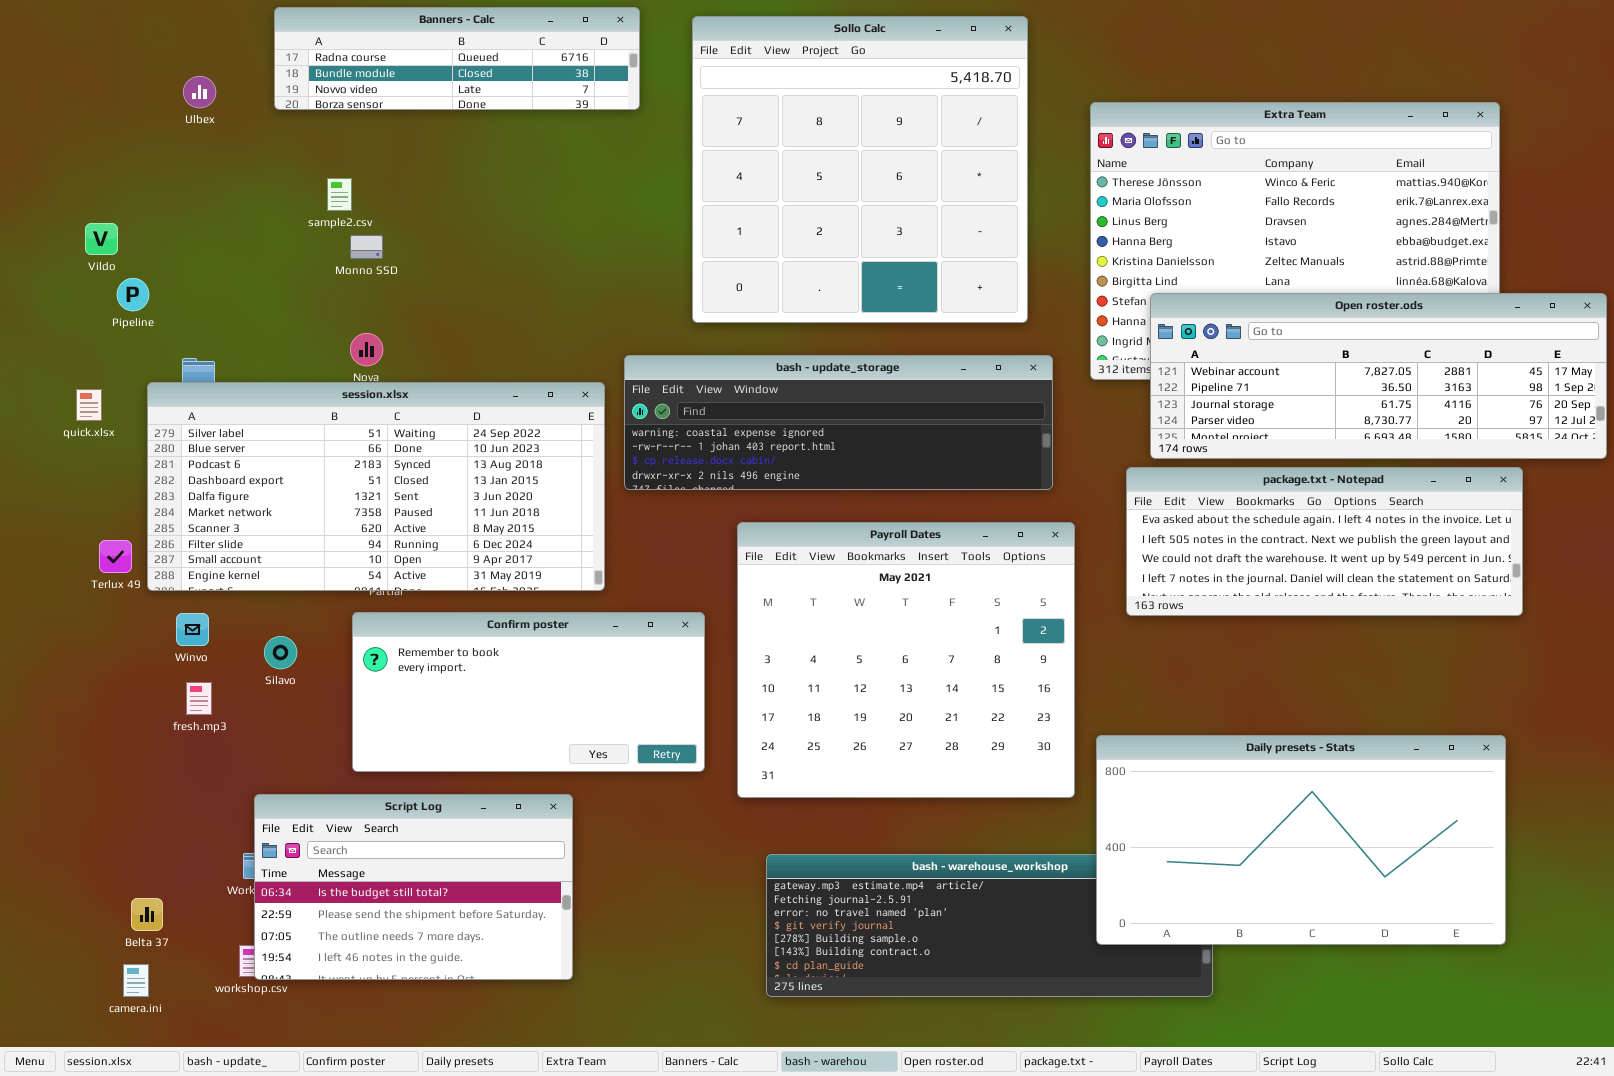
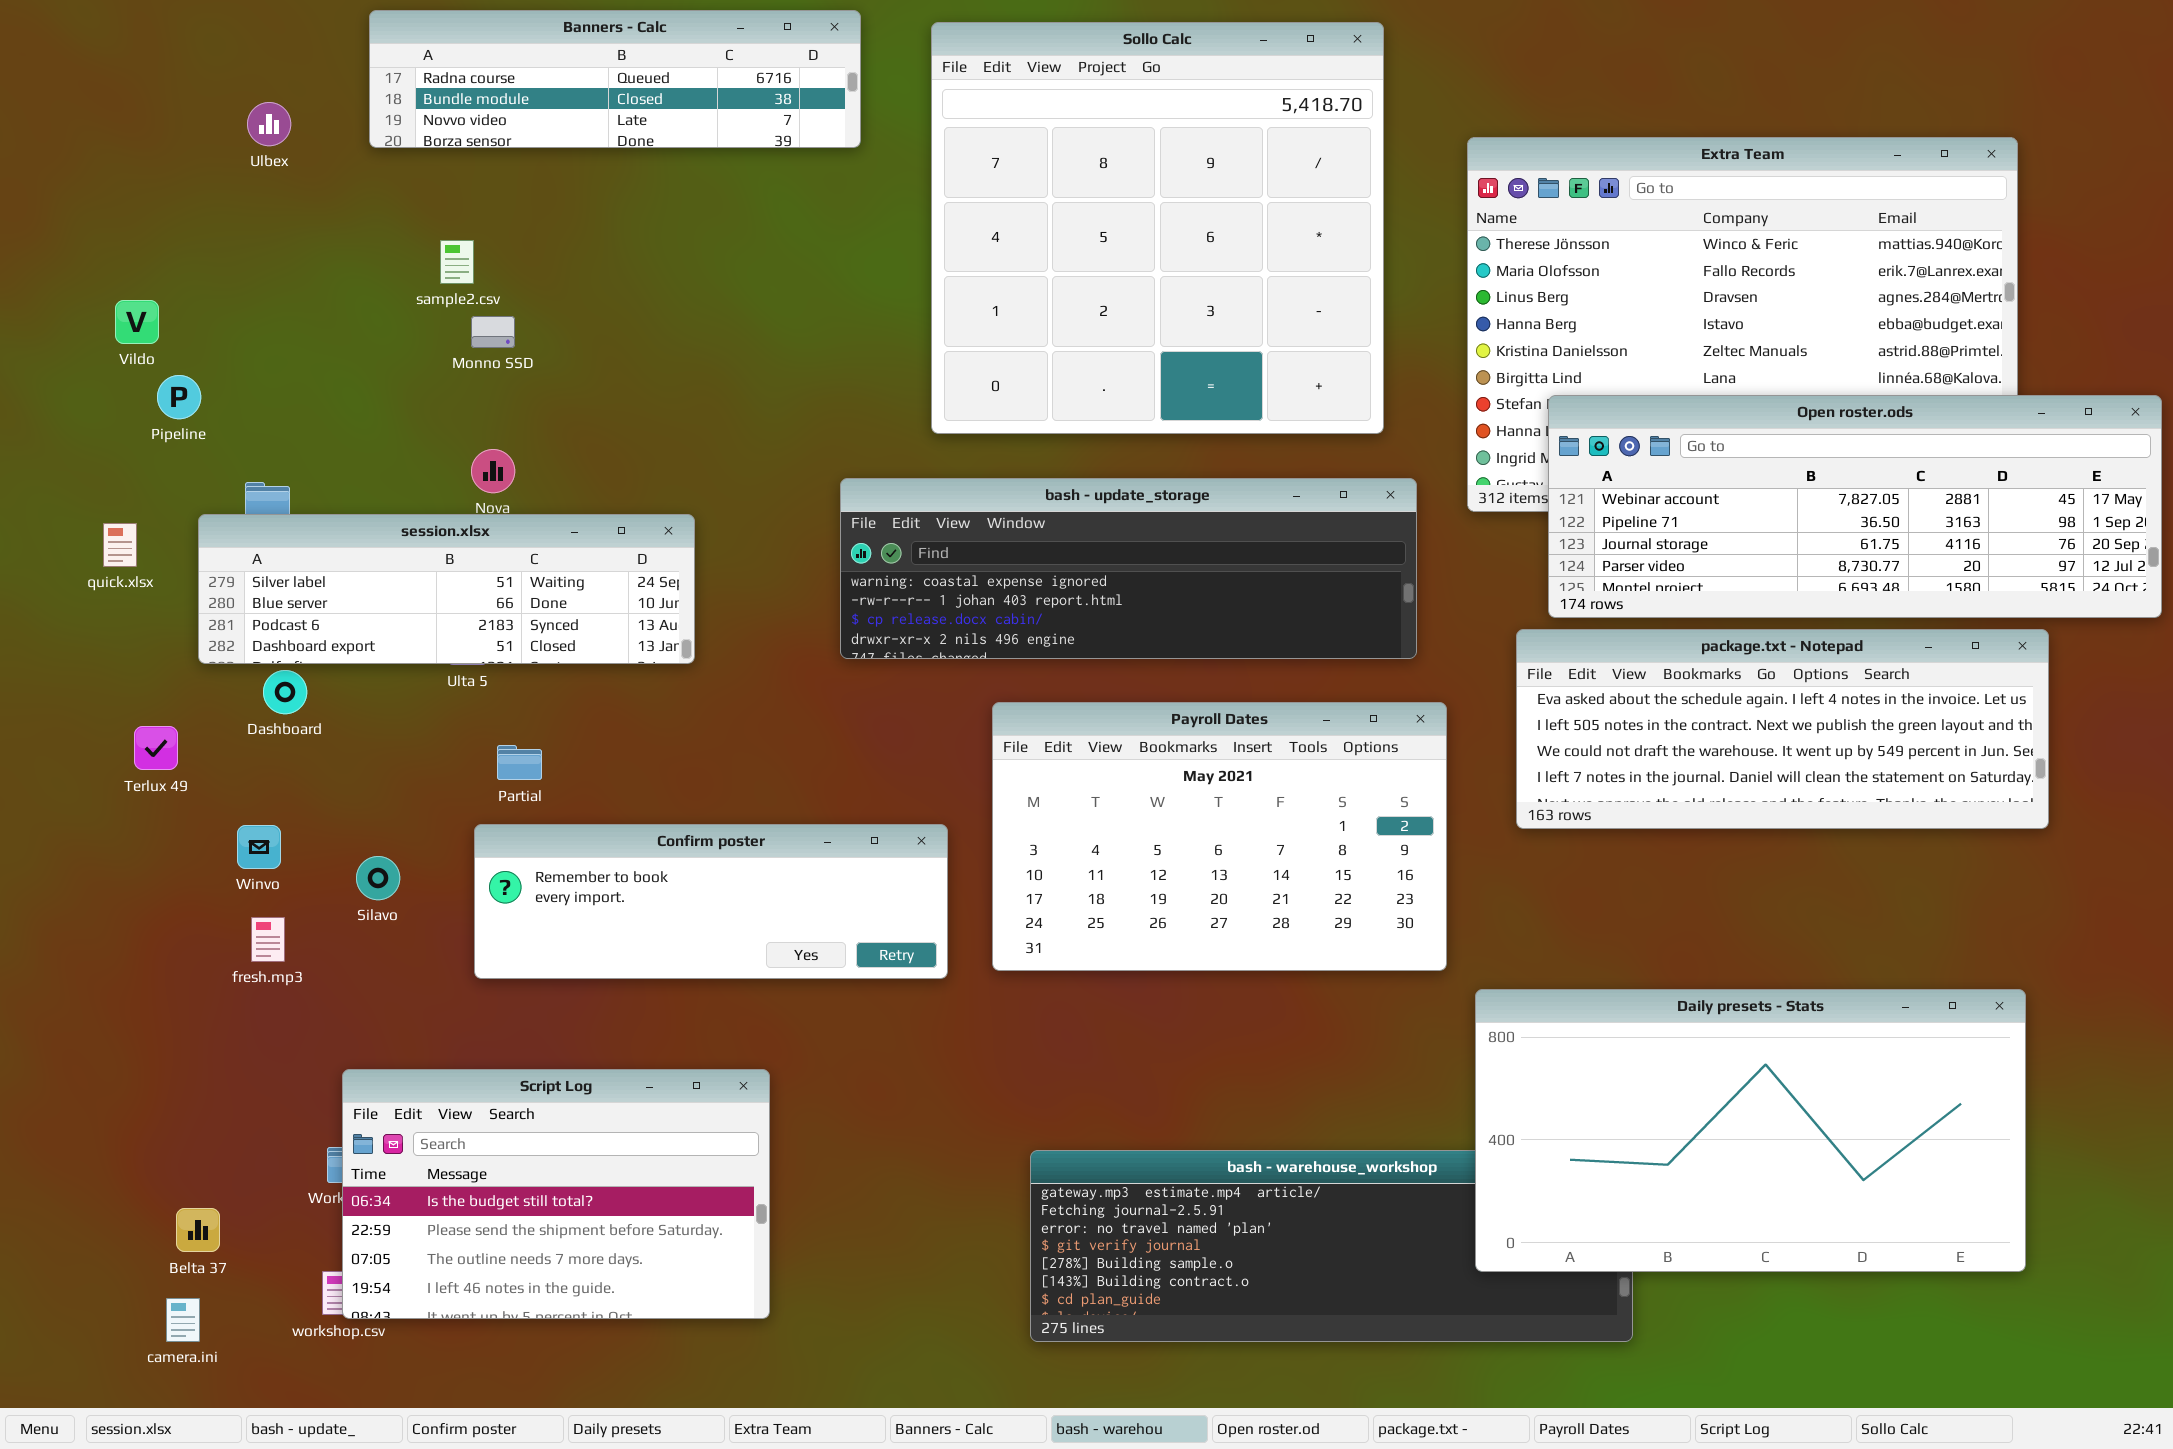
session.xlsx: [147,382,605,591] -> [198,514,695,664], resized
Payroll Dates: [737,522,1075,798] -> [992,702,1447,971], resized
Confirm poster: [352,612,705,772] -> [474,824,948,979], resized

